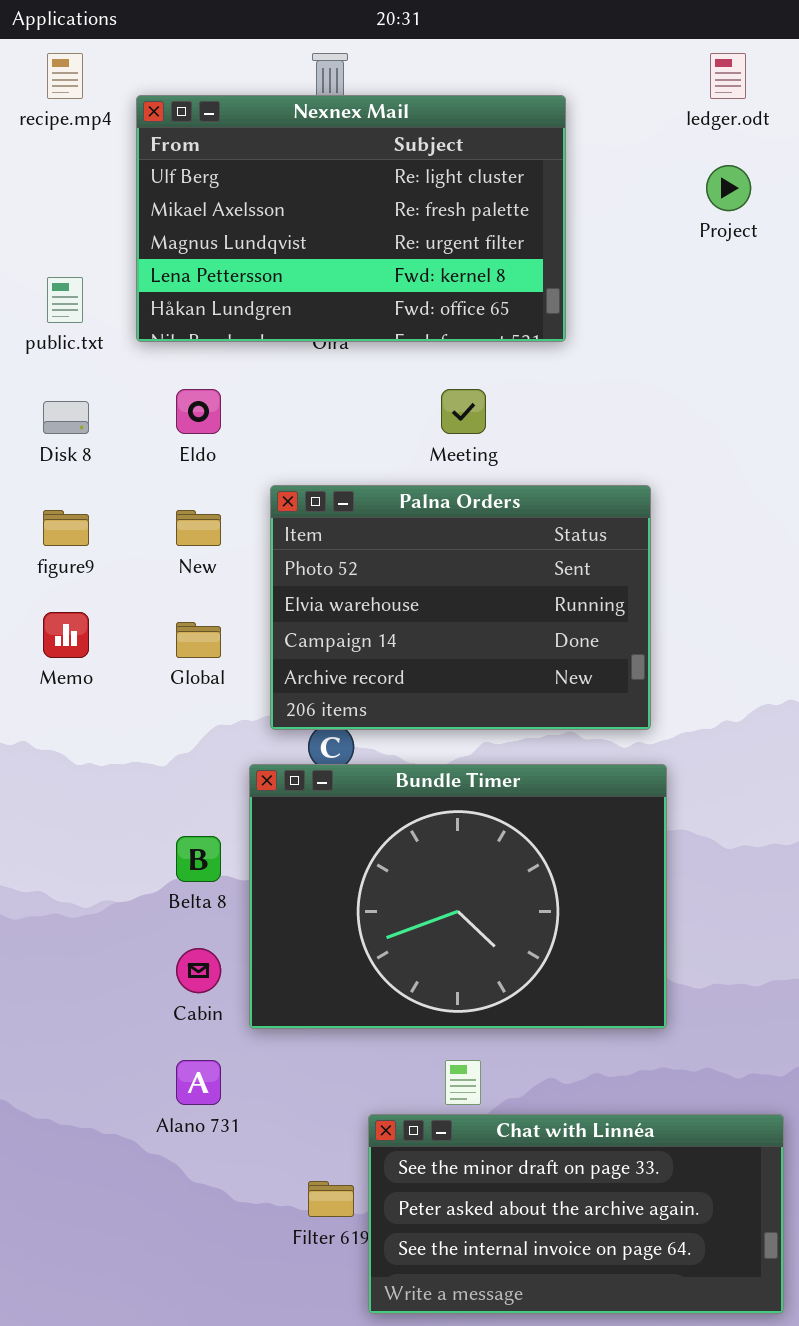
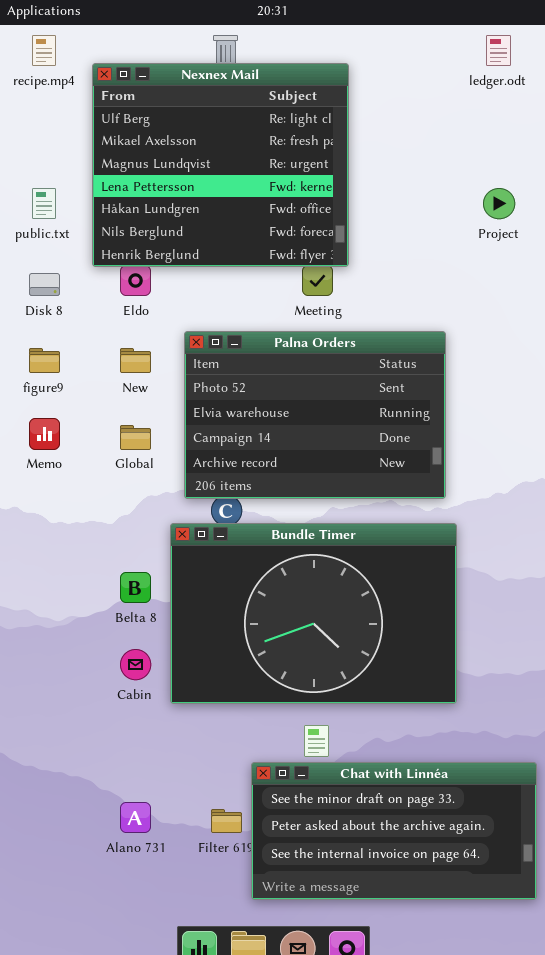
Nexnex Mail: [136,95,566,342] -> [92,63,349,267], resized
Project: [706,165,751,211] -> [483,188,515,219], moved
Alano 731: [176,1060,221,1105] -> [120,802,151,833], moved

